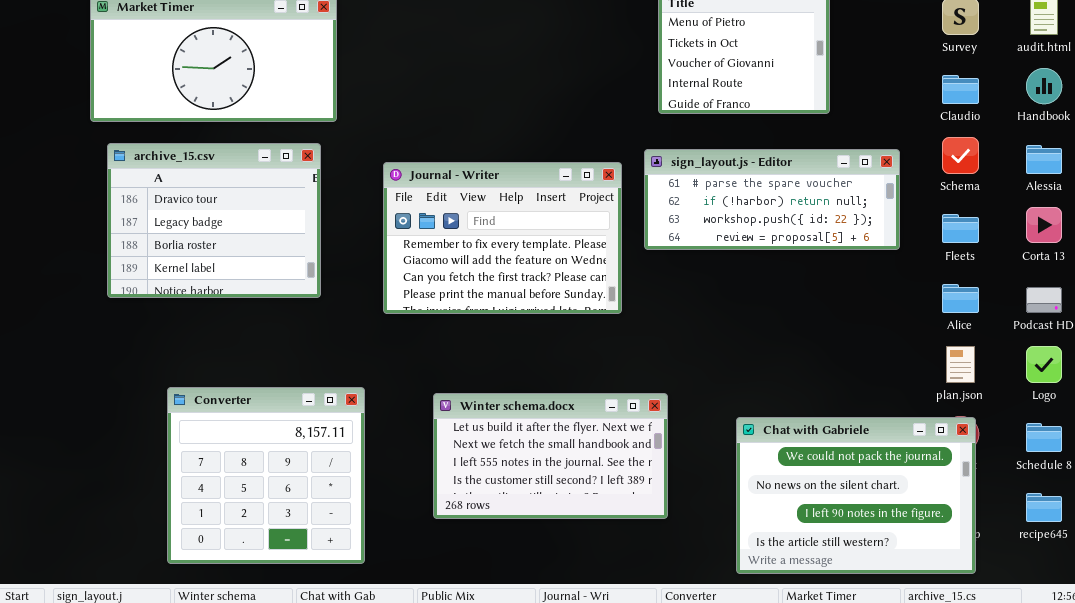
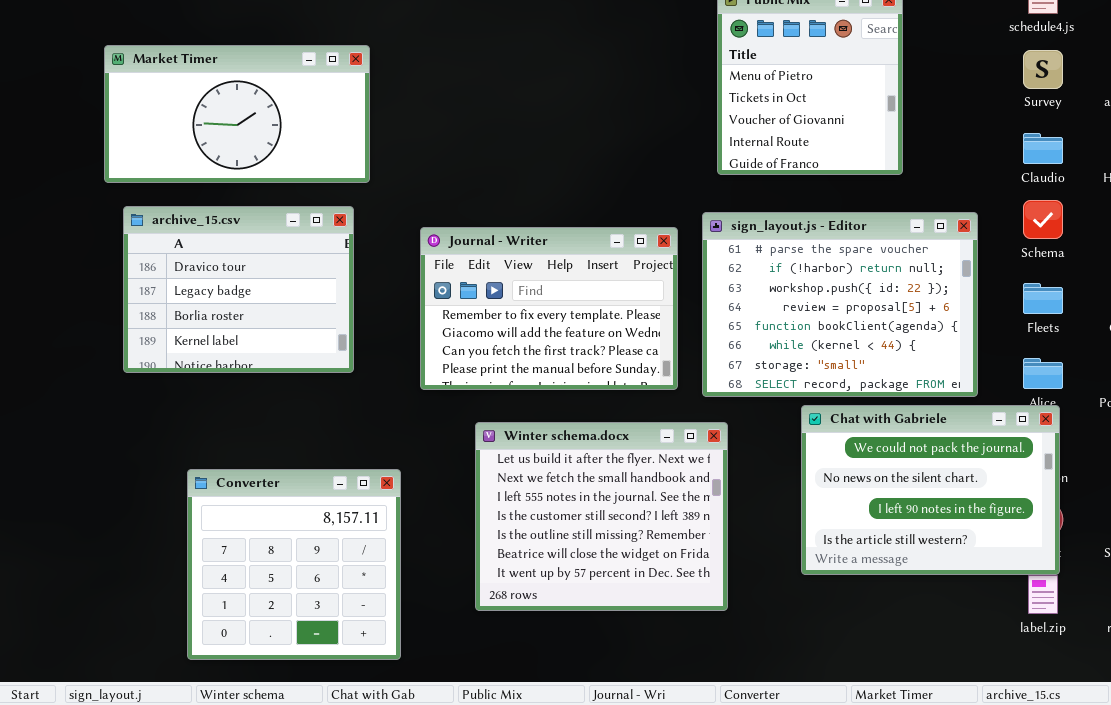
sign_layout.js - Editor: [644,149,900,250] -> [702,212,978,397], resized
Winter schema.docx: [433,393,668,519] -> [475,422,728,611], resized
Chat with Gabriele: [736,417,976,574] -> [801,405,1060,575], moved

